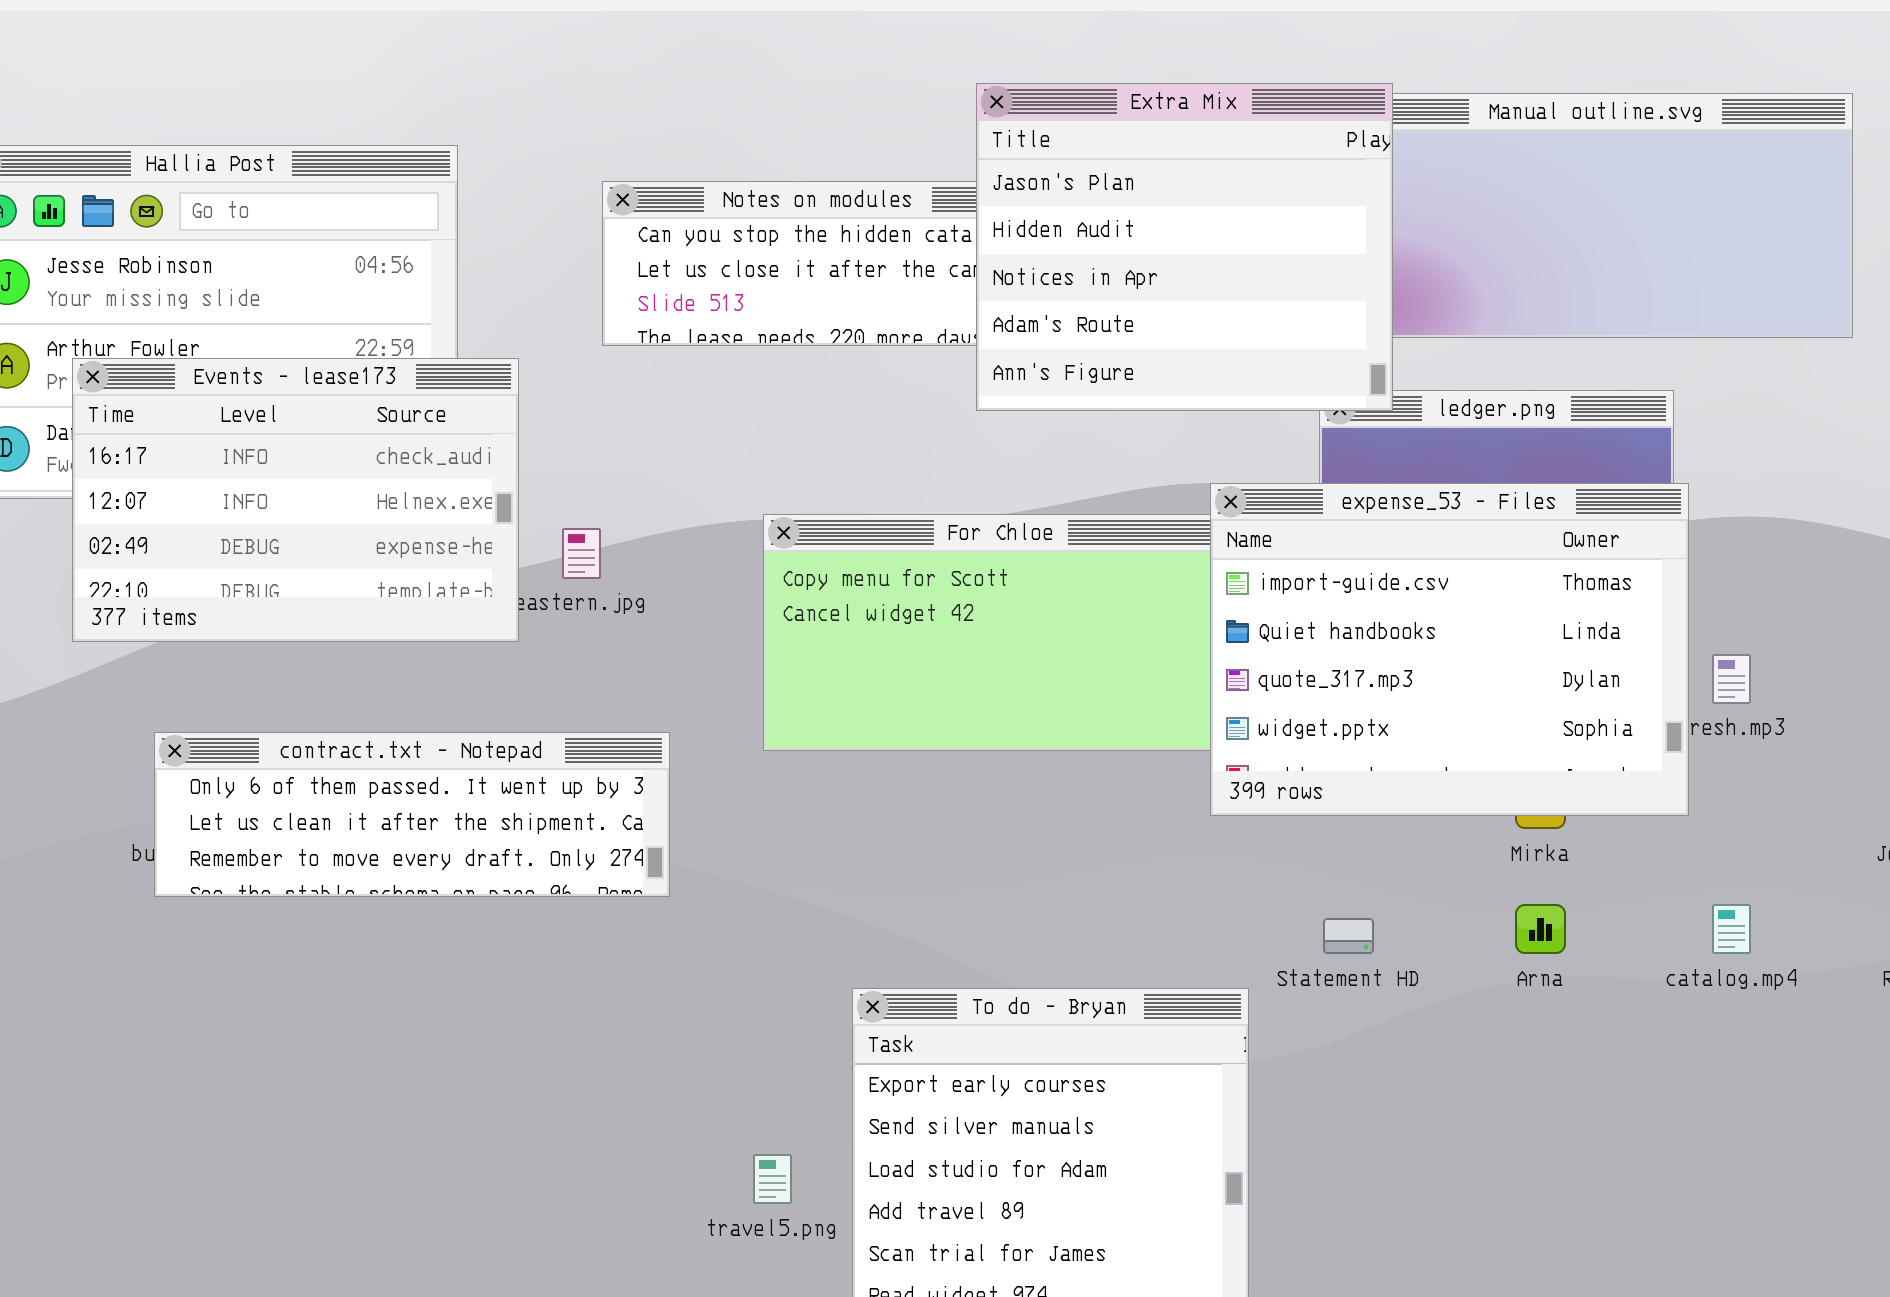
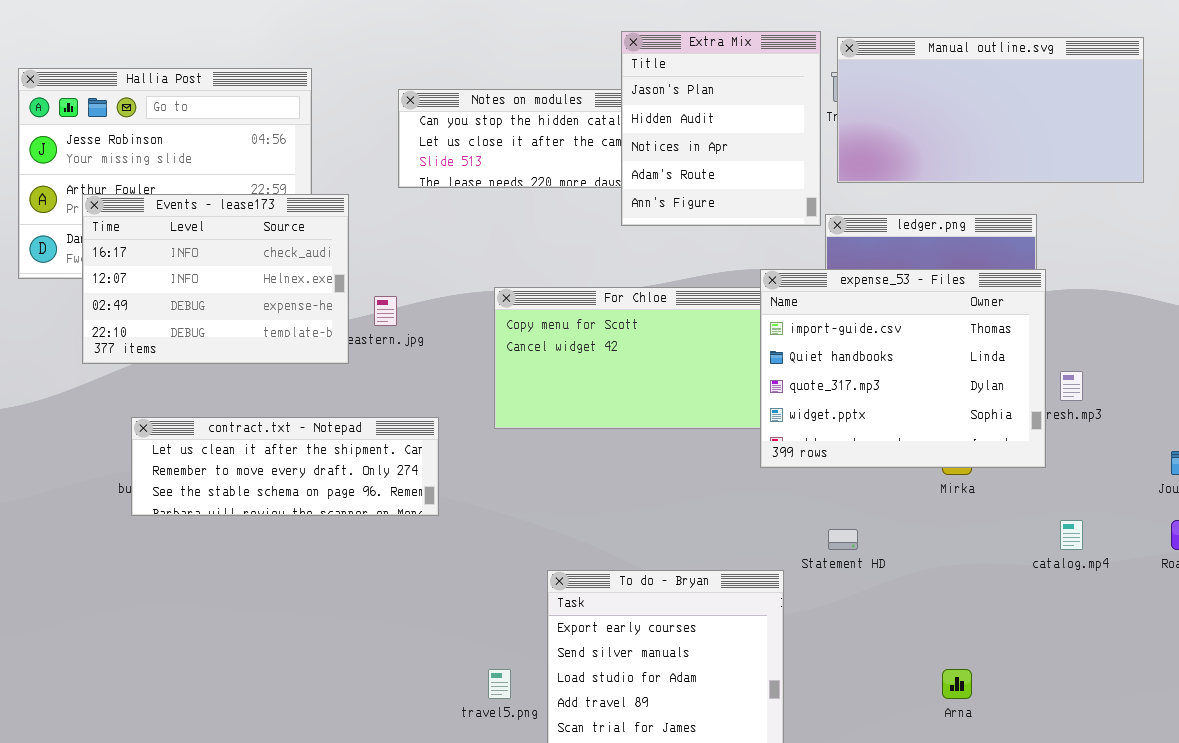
Extra Mix: [976,83,1393,411] -> [621,31,821,226], resized
contract.txt - Notepad: [154,732,670,897] -> [131,417,439,516], scrolled down 1 row
Arna: [1515,904,1566,954] -> [942,669,972,699], moved

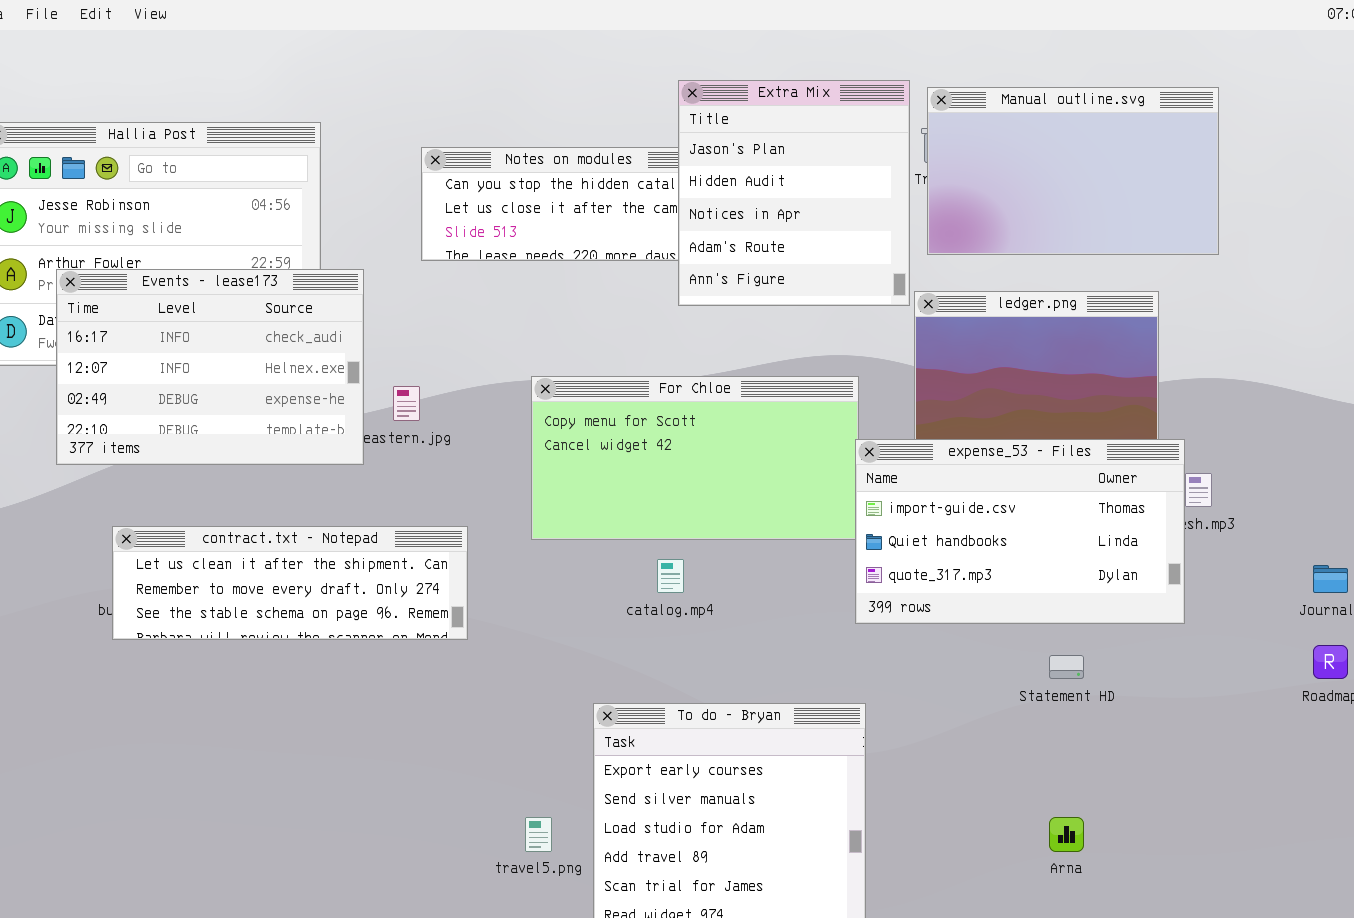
Manual outline.svg: [837,37,1144,183] -> [927,87,1219,255], resized
expense_53 - Files: [760,269,1046,468] -> [855,439,1185,624], moved, resized
catalog.mp4: [1060,520,1083,550] -> [657,559,684,593], moved
Statement HD: [828,529,858,550] -> [1049,655,1084,679], moved

